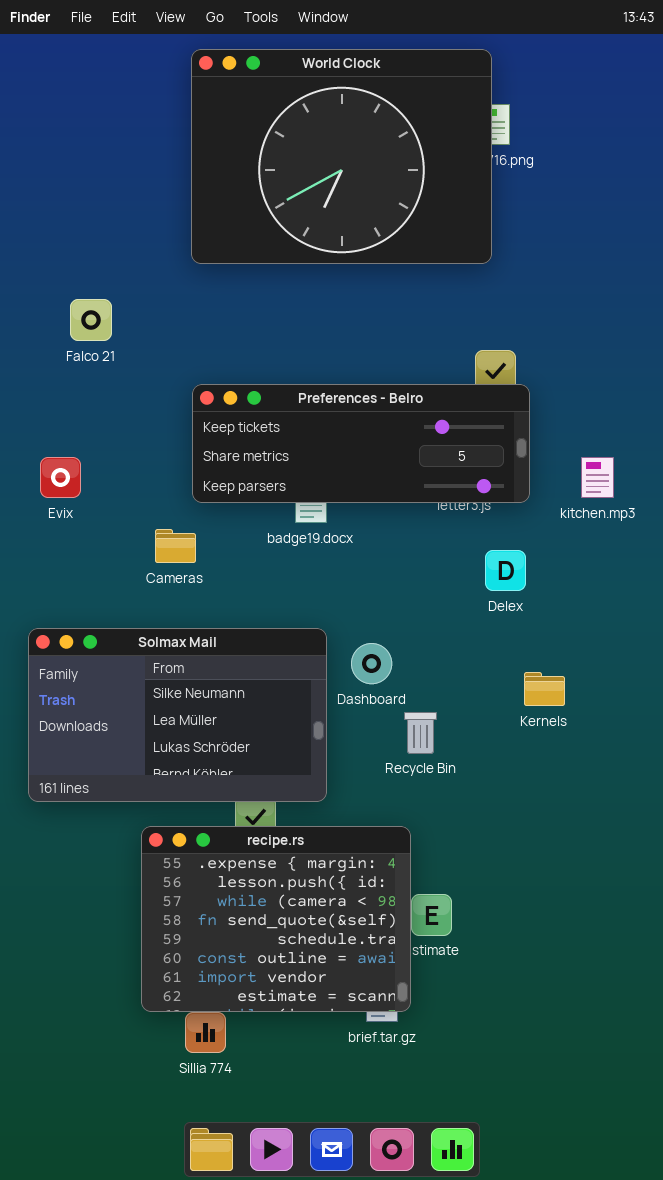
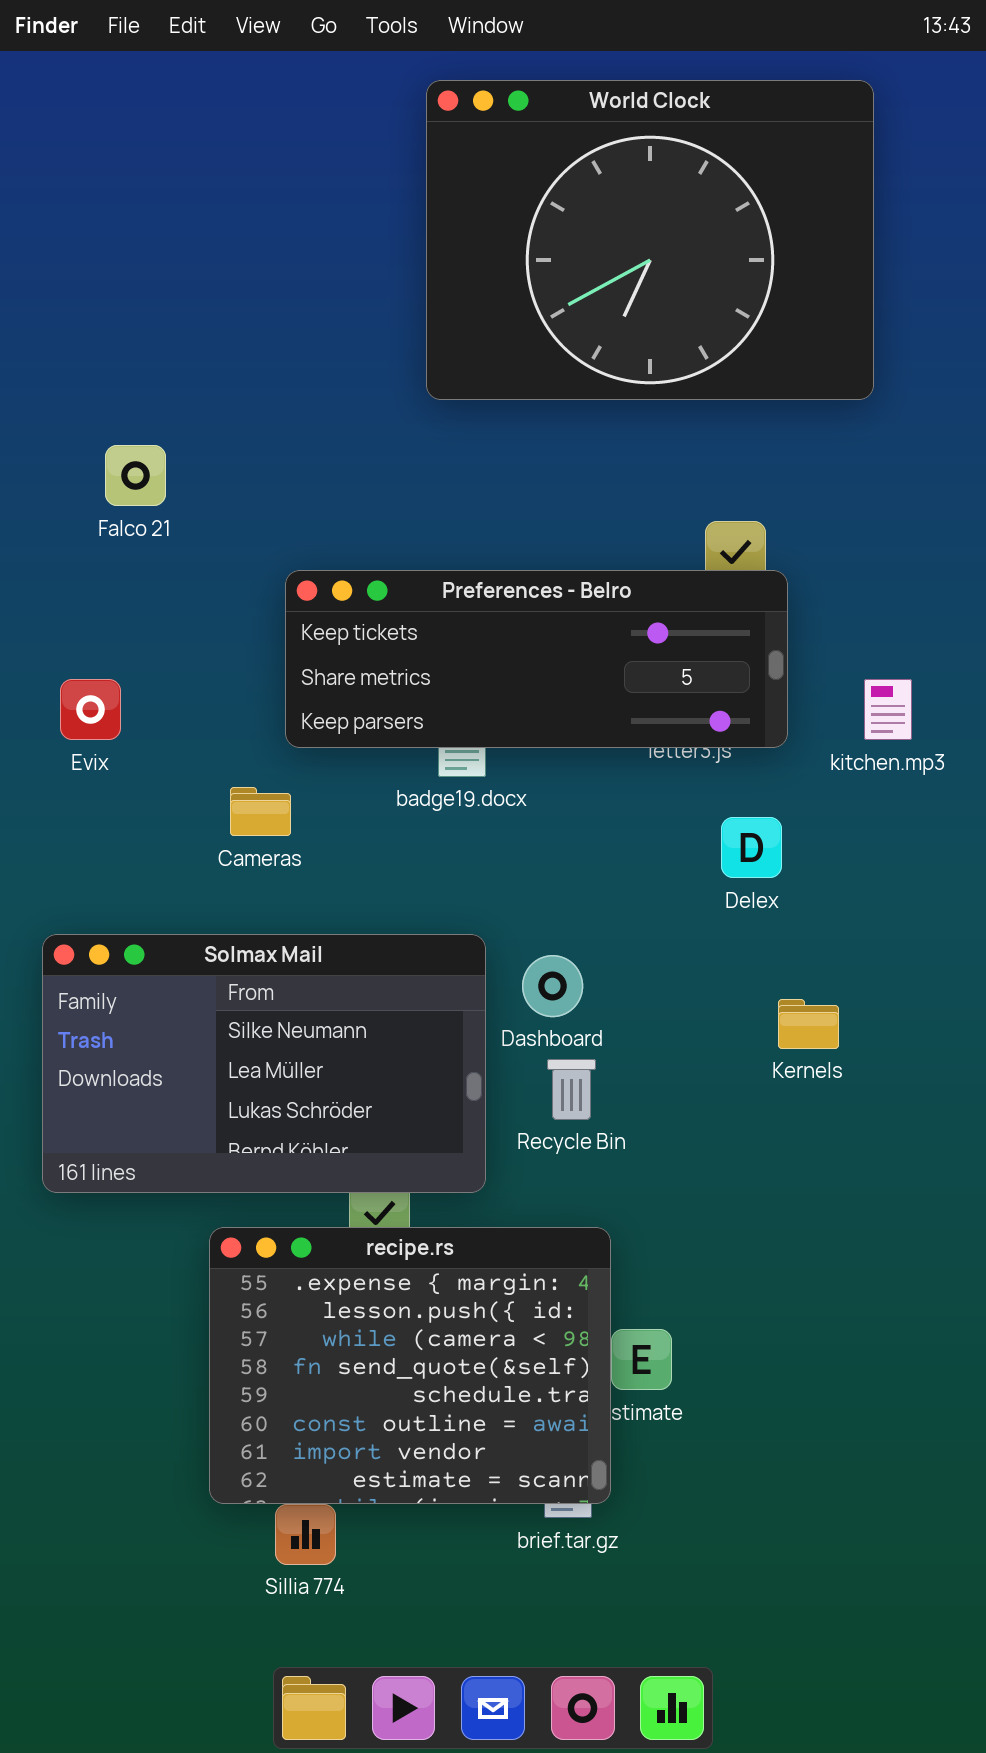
World Clock: [191,49,492,264] -> [426,80,874,400], moved
Recycle Bin: [404,712,437,754] -> [547,1059,596,1120], moved

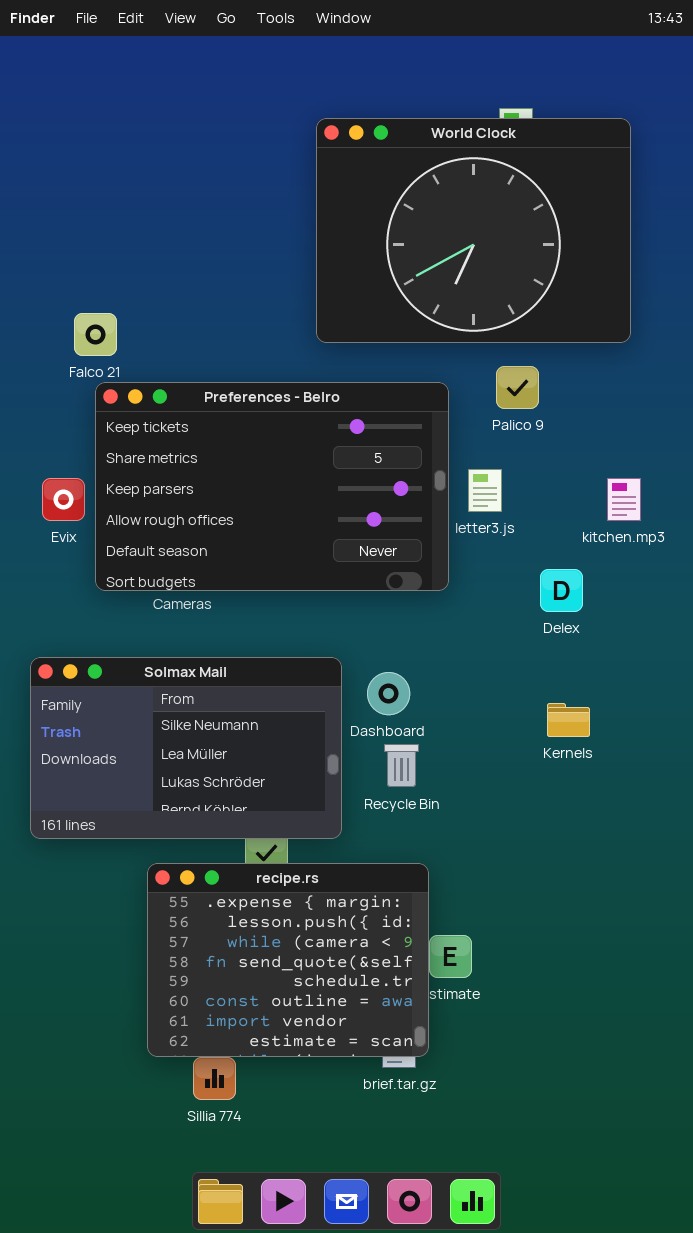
World Clock: [426,80,874,400] -> [316,118,631,343], moved
Preferences - Belro: [285,570,788,748] -> [95,382,449,591], moved, resized
Delex: [721,817,782,878] -> [540,569,583,612], moved

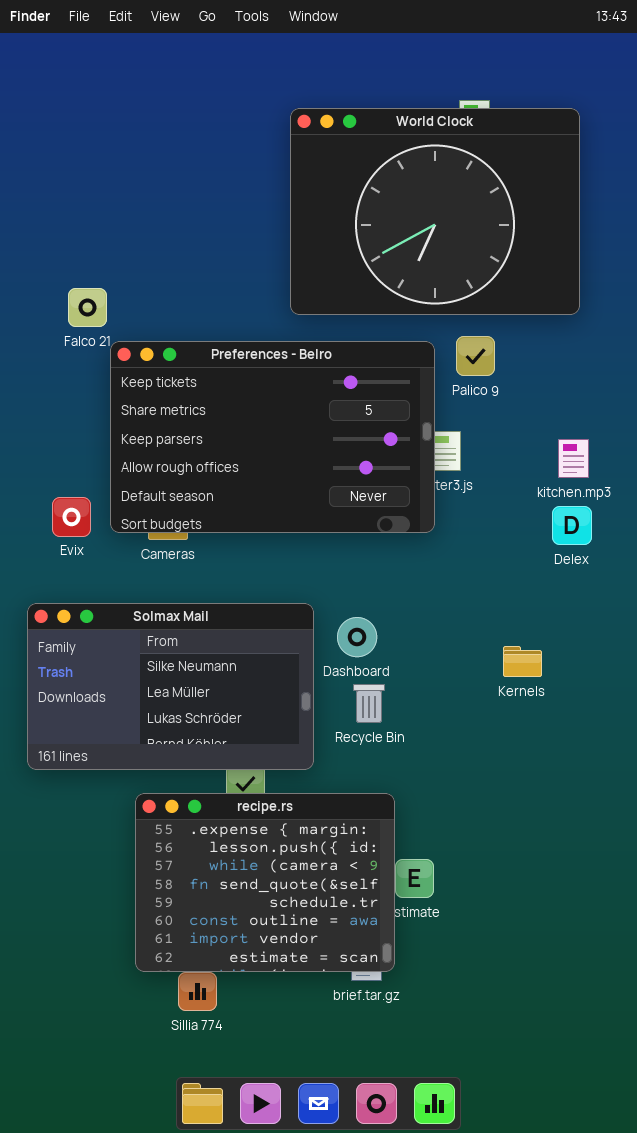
Preferences - Belro: [95,382,449,591] -> [110,341,435,533], moved
Evix: [42,478,85,521] -> [52,497,91,537], moved
Delex: [540,569,583,612] -> [552,506,592,545], moved

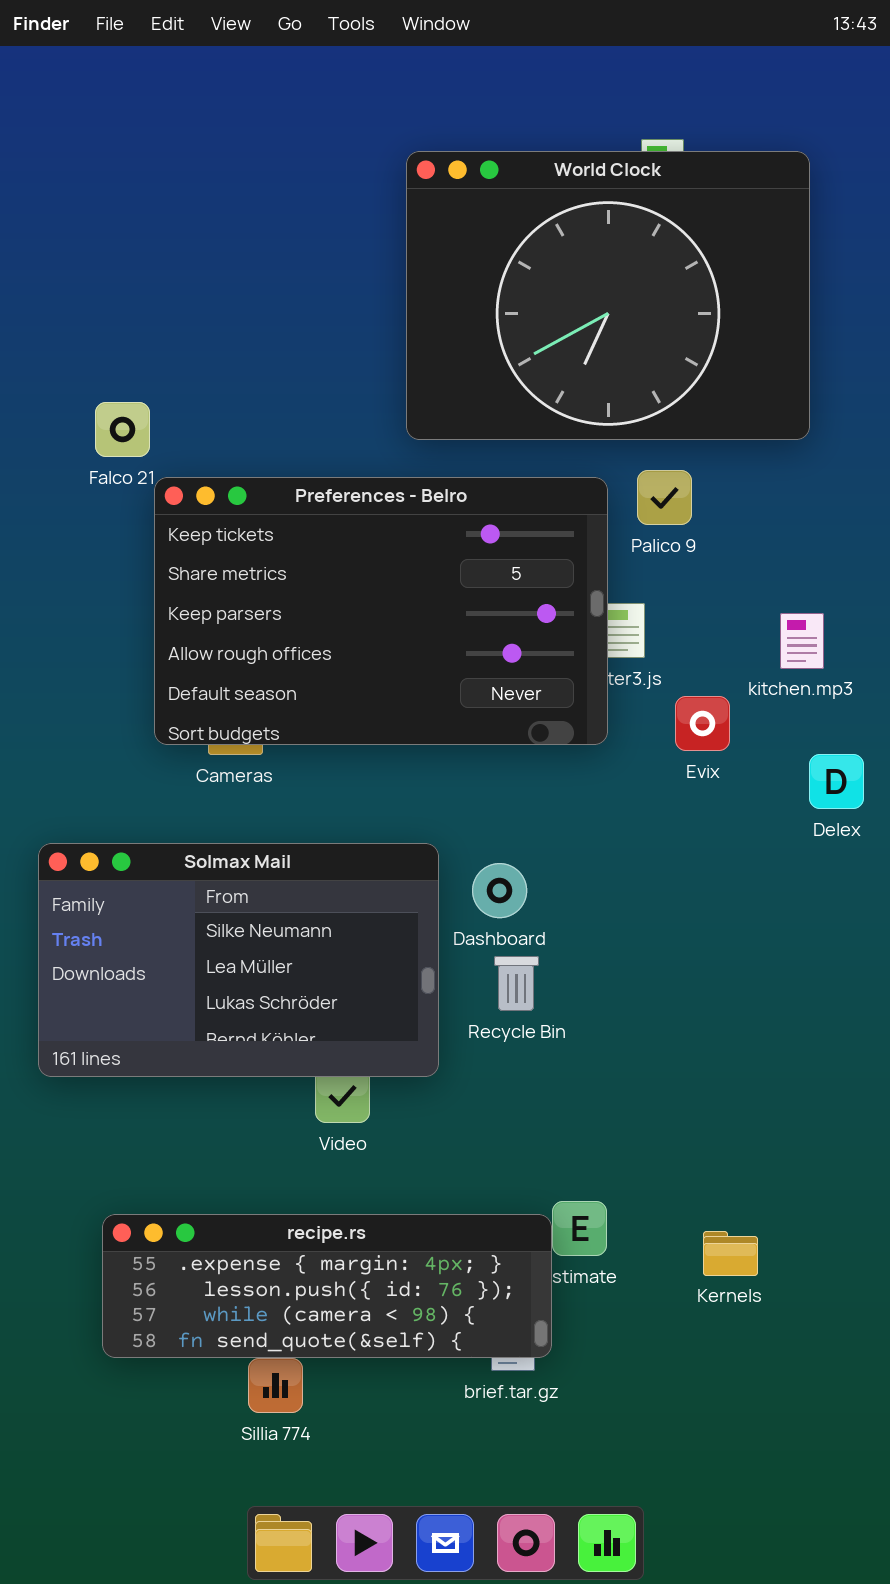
Evix: [52,497,91,537] -> [675,696,730,751], moved
Delex: [552,506,592,545] -> [809,754,864,809], moved
Kernels: [503,646,542,677] -> [703,1231,758,1276], moved
recipe.rs: [135,793,395,972] -> [102,1214,552,1358], resized

